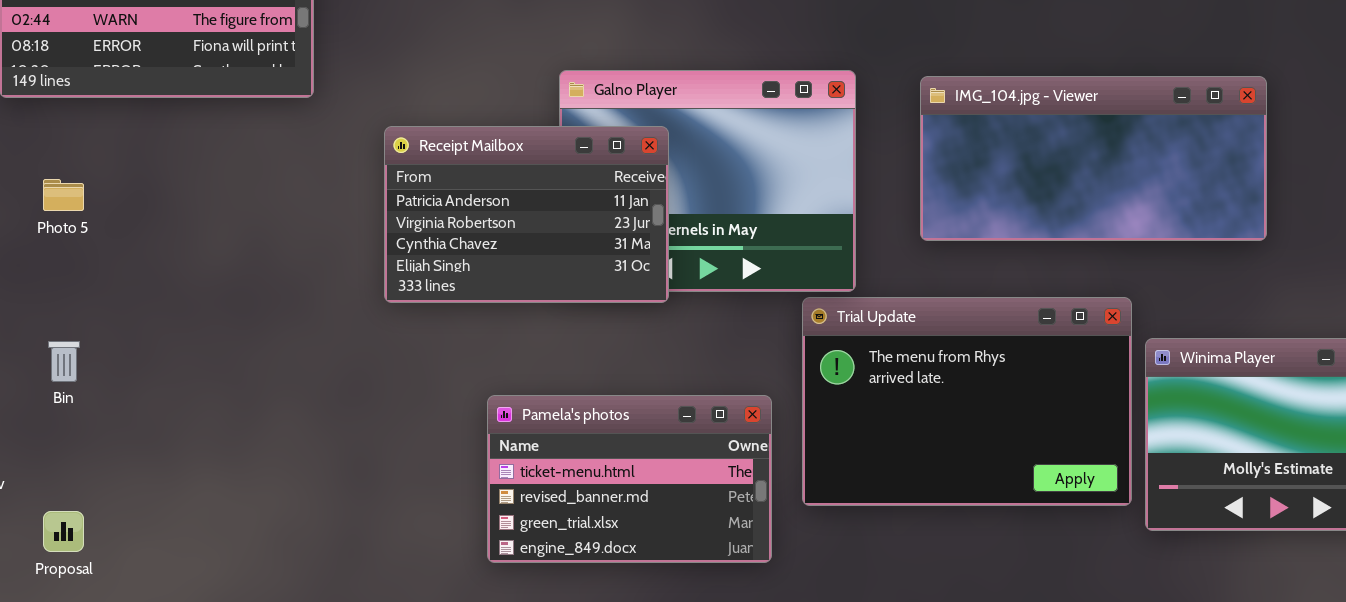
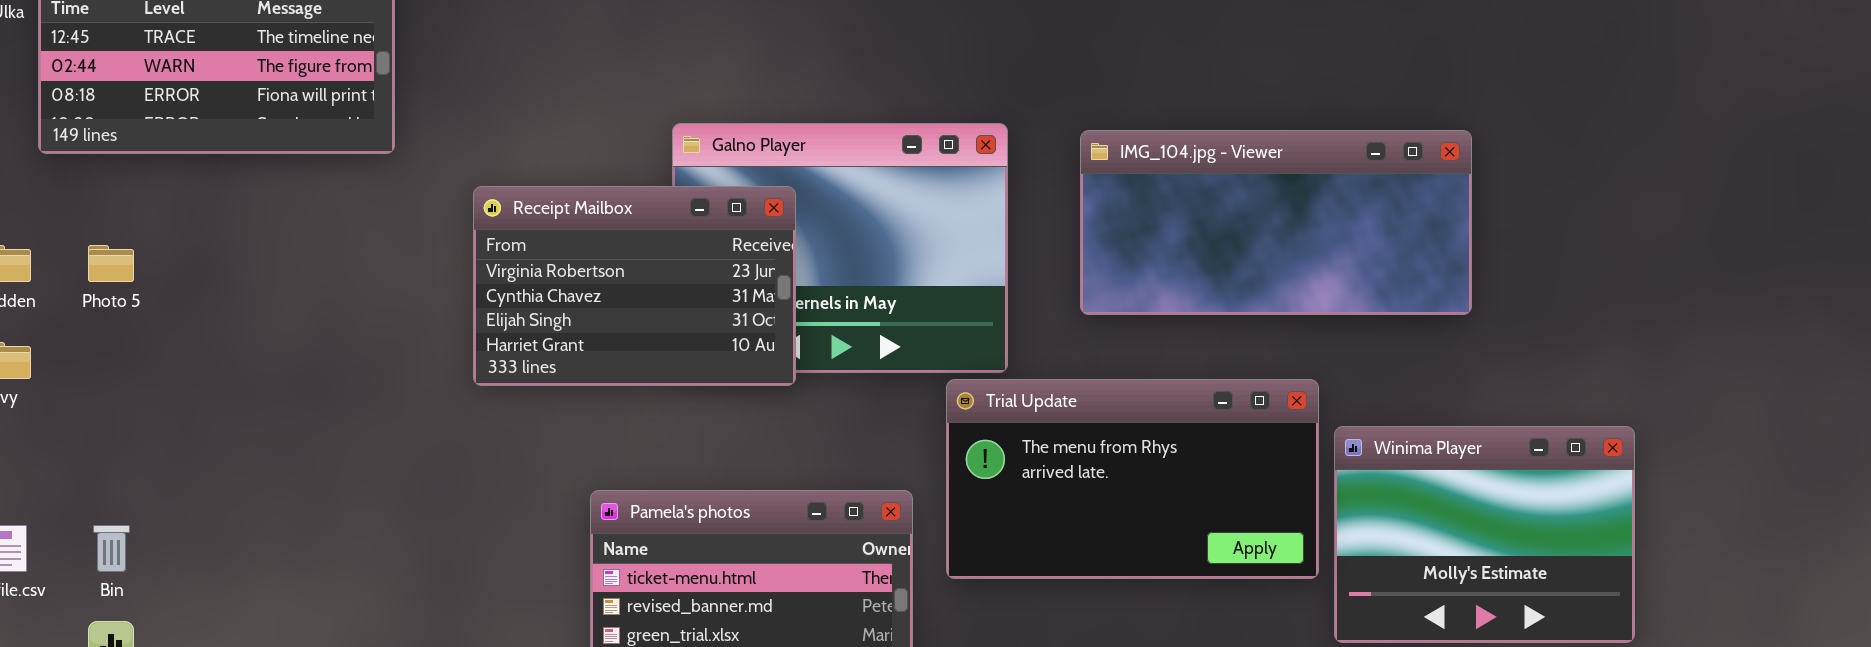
Receipt Mailbox: [384,126,669,303] -> [473,186,796,386], scrolled down 1 row
Trial Update: [802,297,1132,506] -> [946,379,1319,579], resized
Bin: [48,341,80,382] -> [93,525,130,572], moved

